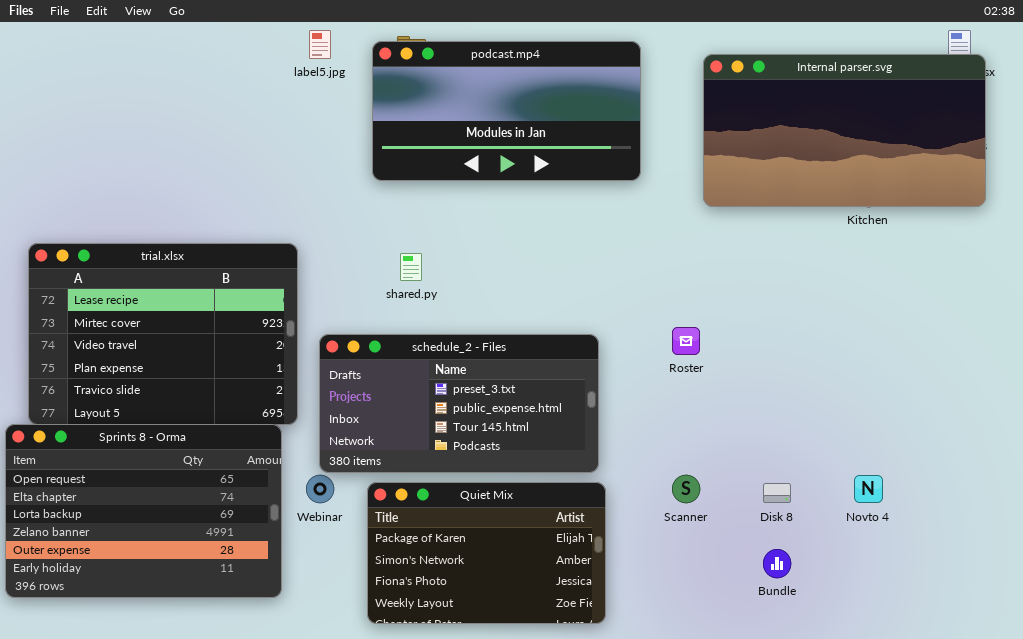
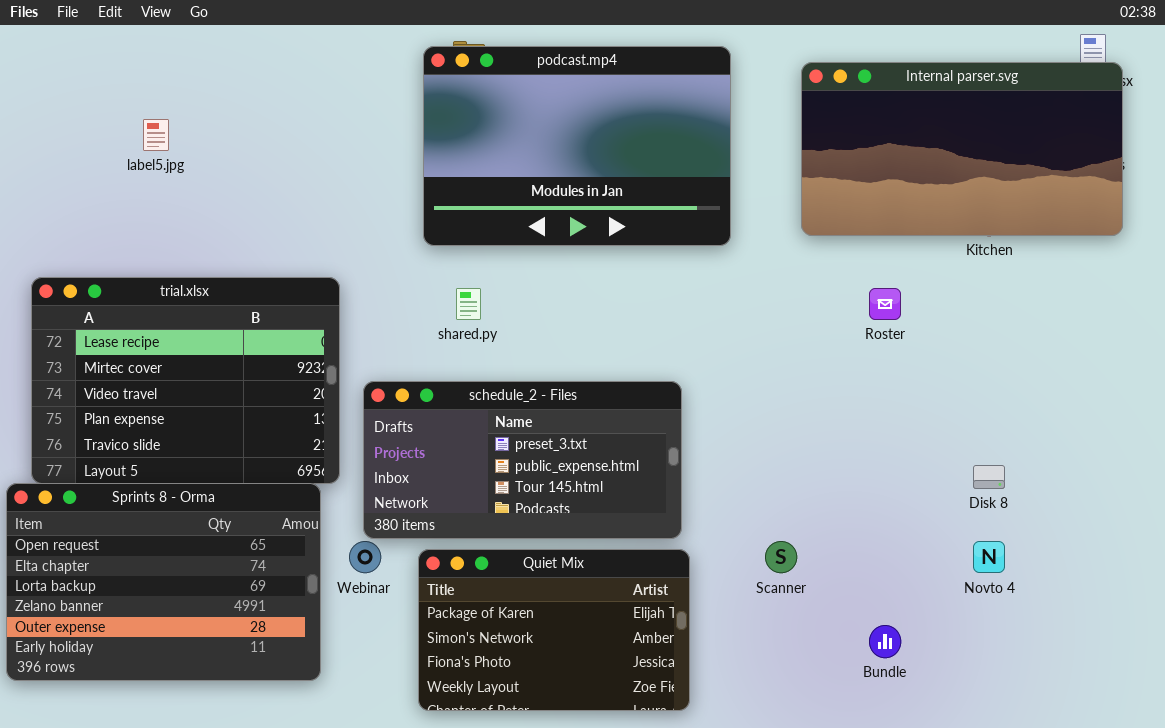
label5.jpg: [309,30,331,59] -> [143,119,169,151], moved
podcast.mp4: [372,41,641,181] -> [423,46,731,246], resized
Roster: [672,327,700,355] -> [869,288,901,320], moved
Disk 8: [763,483,791,503] -> [973,465,1005,489], moved

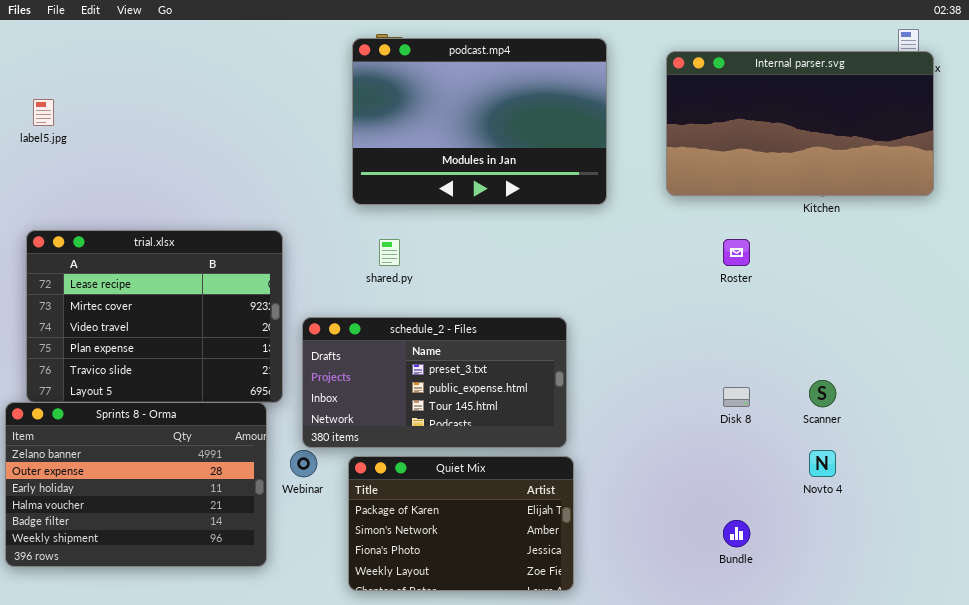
label5.jpg: [143,119,169,151] -> [33,99,54,126], moved
Disk 8: [973,465,1005,489] -> [723,387,750,407], moved
Sprints 8 - Orma: [6,483,321,681] -> [5,402,267,567], scrolled down 3 rows
Scanner: [765,541,797,573] -> [809,380,836,407], moved

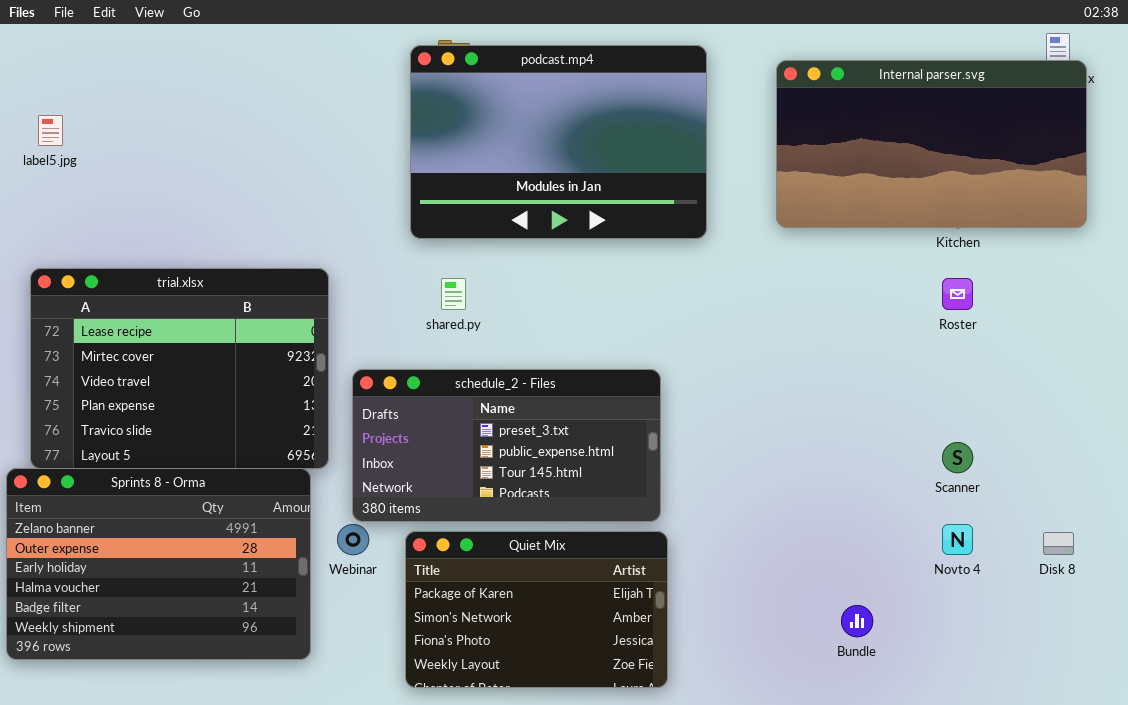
Roster: [723,239,750,266] -> [942,278,973,310], moved
Disk 8: [723,387,750,407] -> [1043,532,1074,555], moved

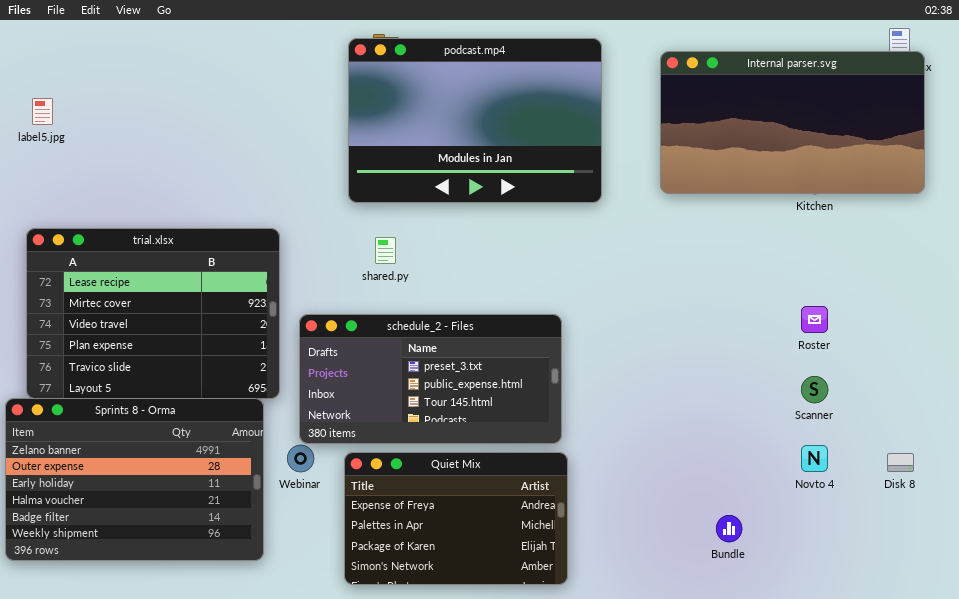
Roster: [942,278,973,310] -> [801,306,828,333], moved
Quiet Mix: [405,531,668,688] -> [344,452,568,585], scrolled up 2 rows

